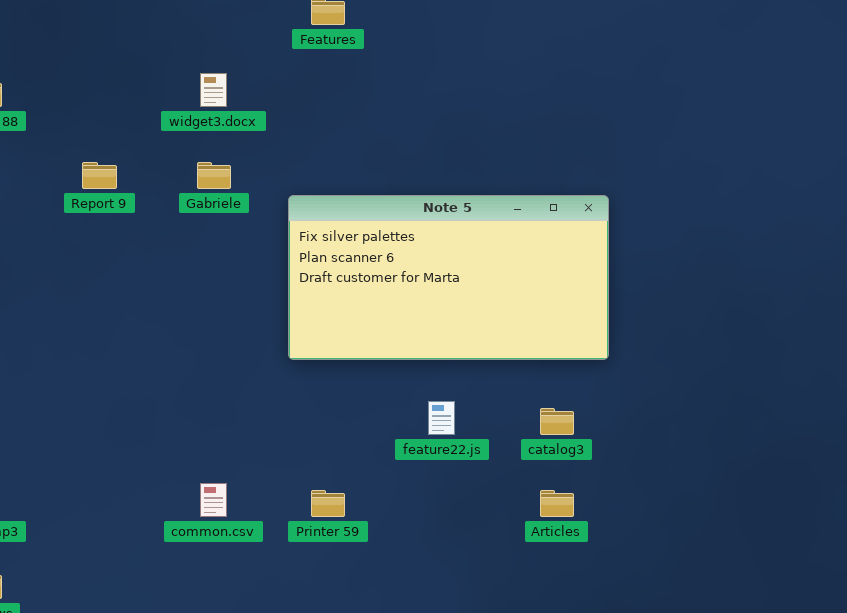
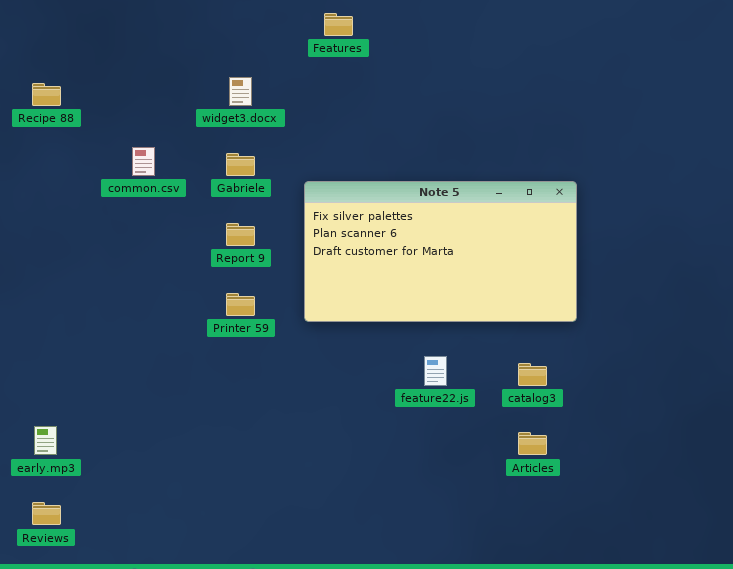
Report 9: [82,162,117,189] -> [226,223,255,246], moved
common.csv: [200,483,227,517] -> [132,147,155,176], moved
Printer 59: [311,490,345,517] -> [226,293,255,316], moved

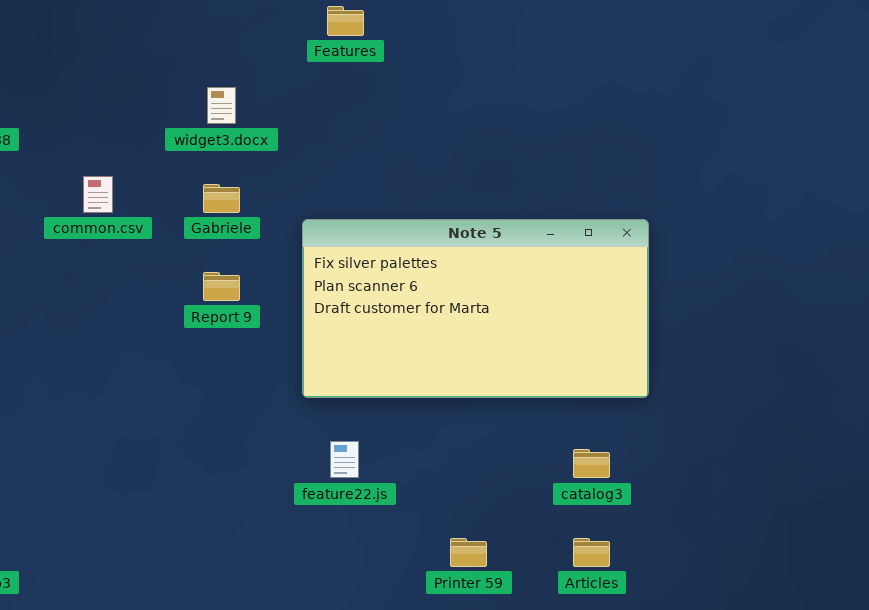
Printer 59: [226,293,255,316] -> [450,538,487,567], moved
feature22.js: [424,356,447,386] -> [330,441,359,478], moved

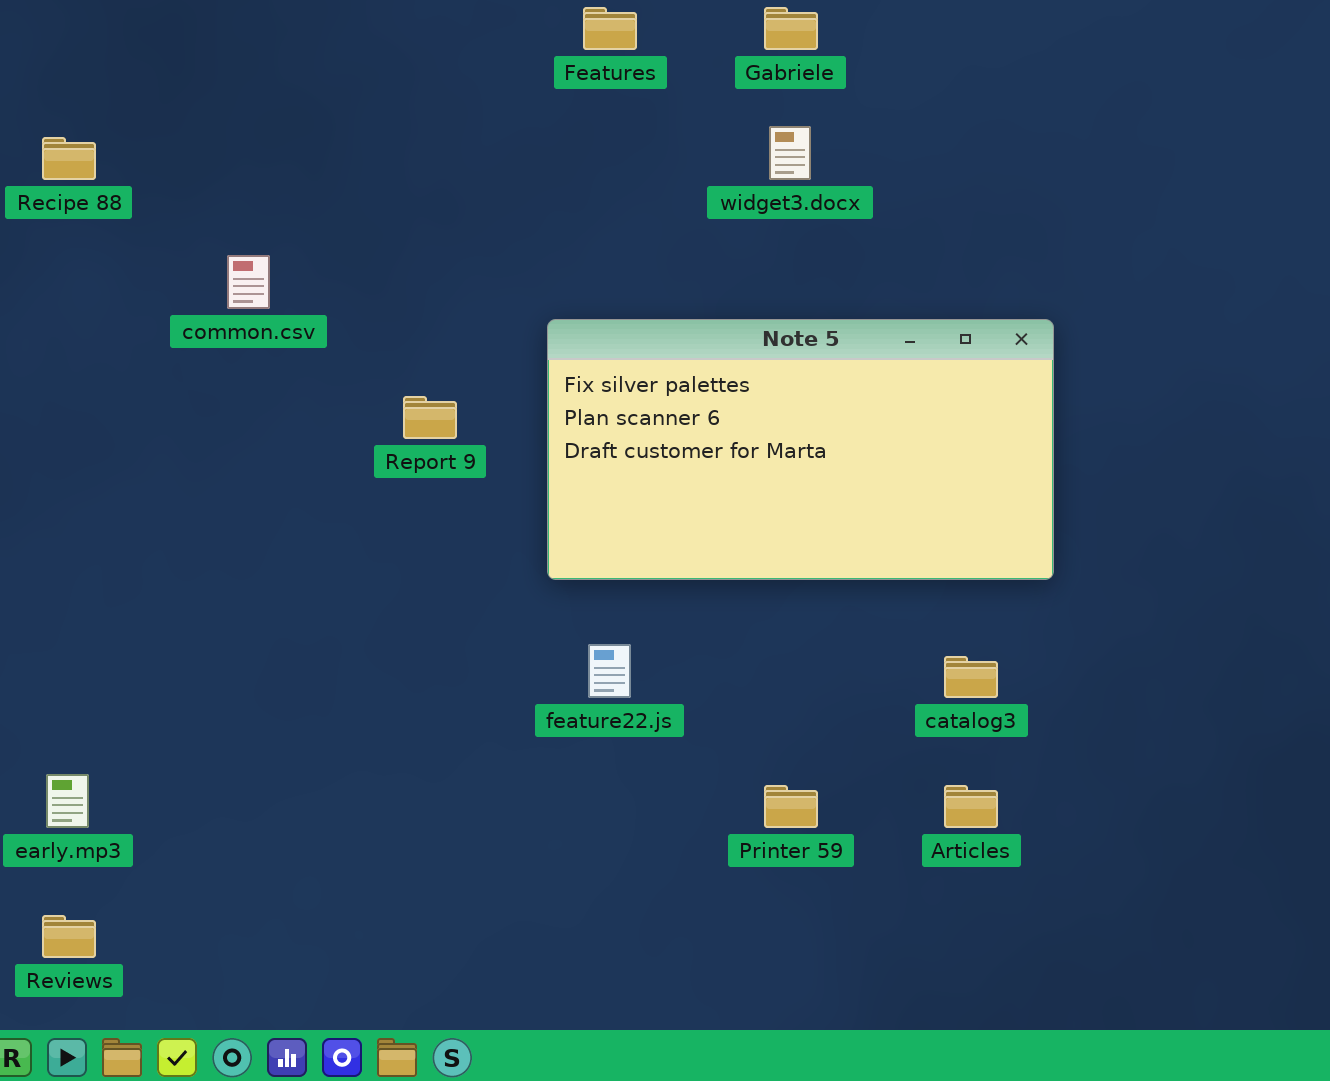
widget3.docx: [207,87,236,124] -> [769,126,811,180], moved
Gabriele: [203,184,240,213] -> [764,7,818,50], moved

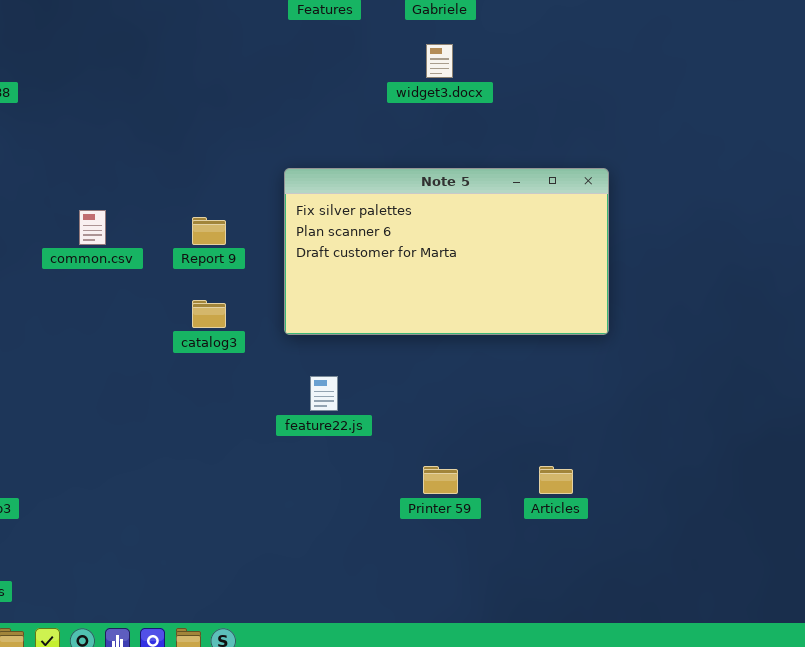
common.csv: [227,255,270,309] -> [79,210,106,245], moved
catalog3: [944,656,998,698] -> [192,300,226,328], moved

